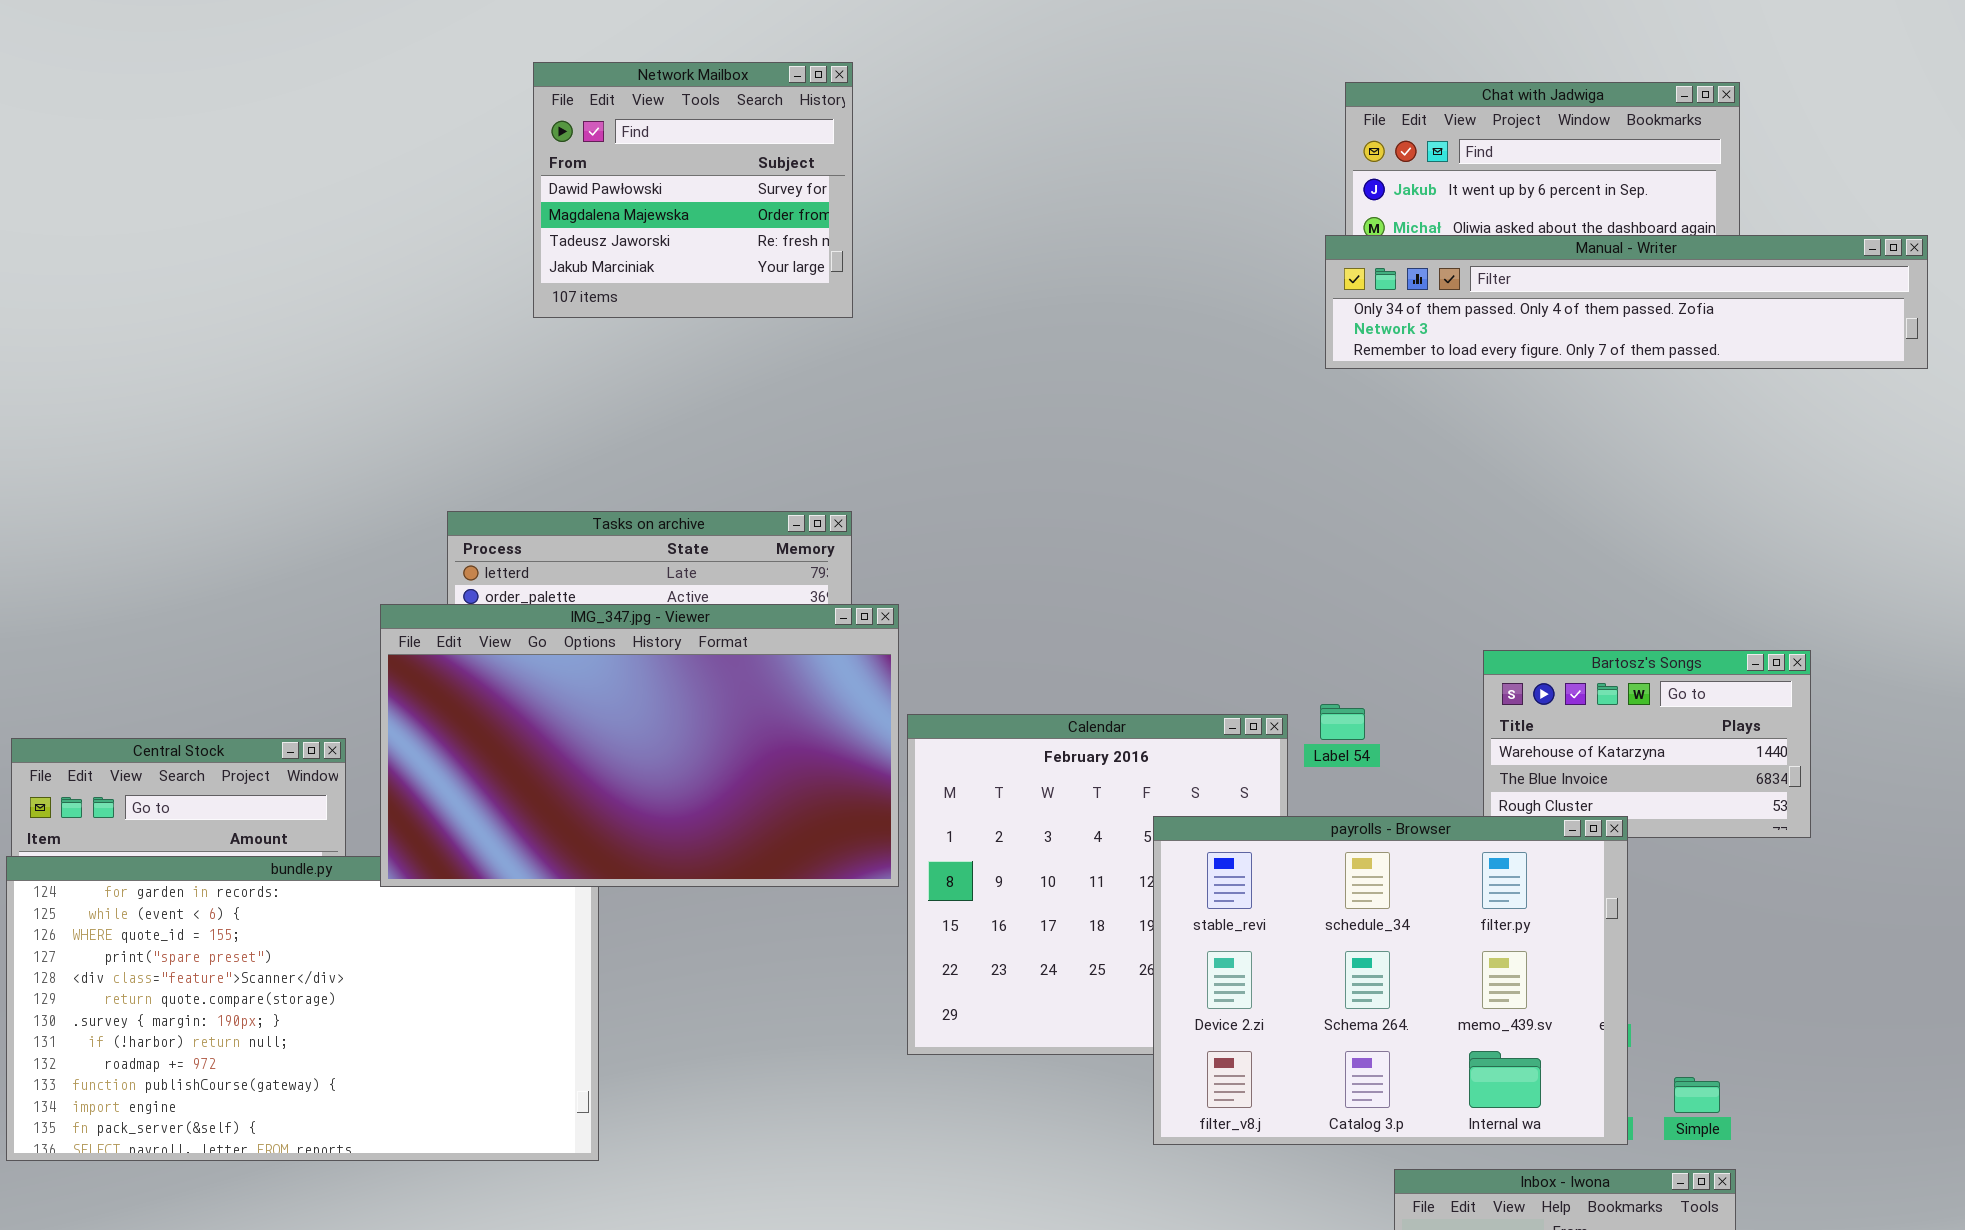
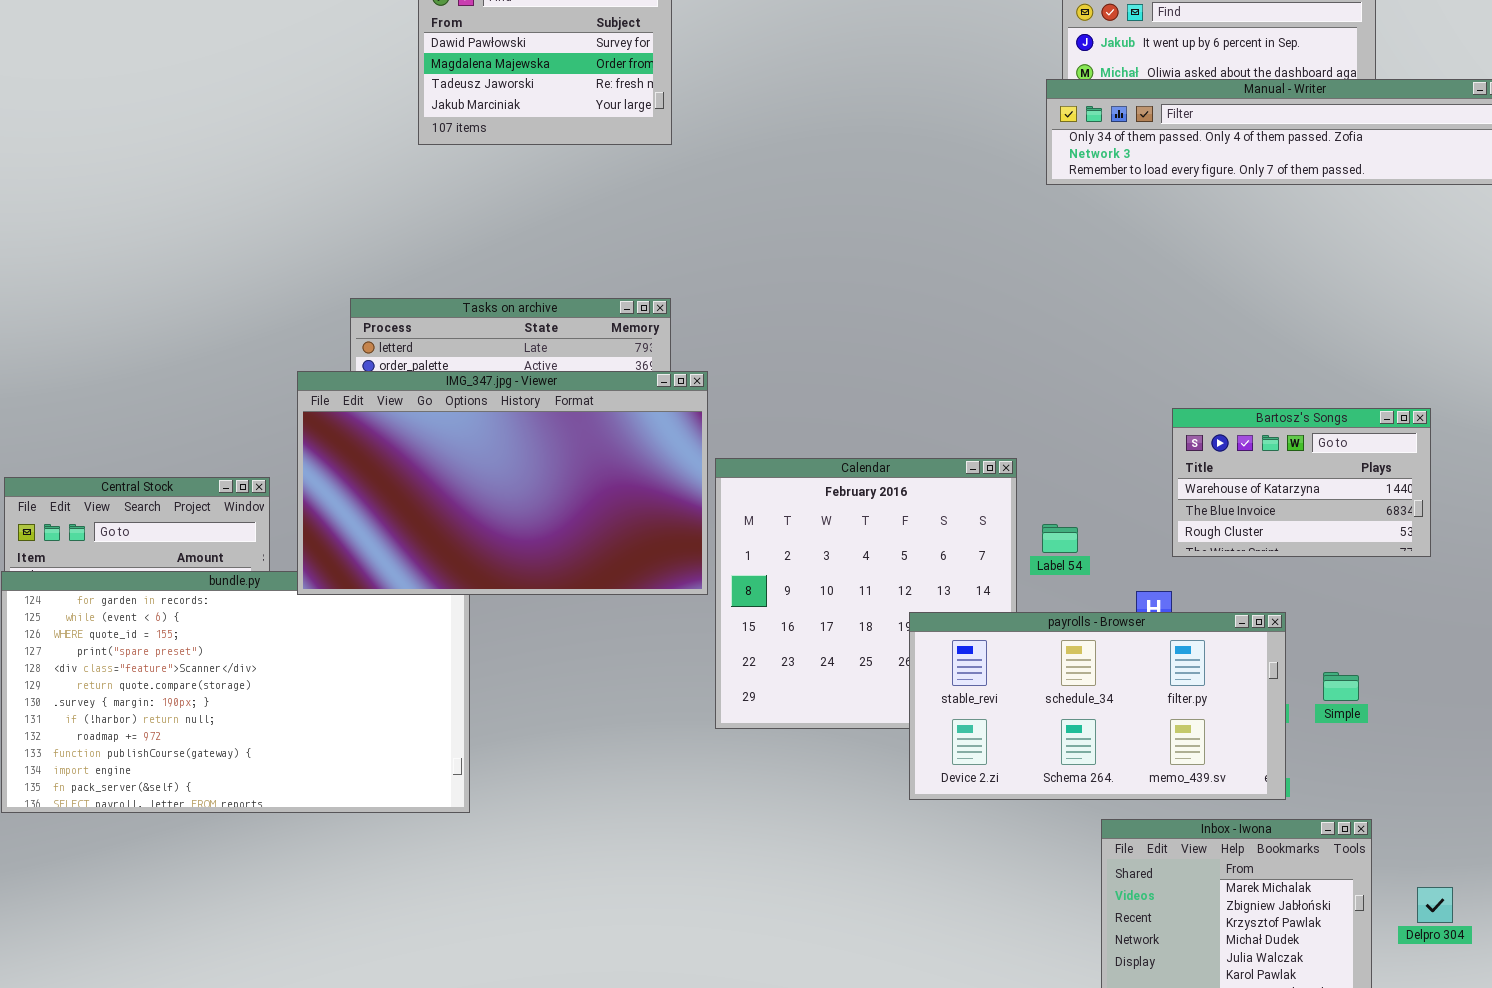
Label 54: [1320,704,1365,740] -> [1042,524,1078,553], moved
payrolls - Browser: [1153,816,1628,1145] -> [909,612,1286,800], resized
Simple: [1674,1077,1720,1113] -> [1323,672,1359,701], moved

